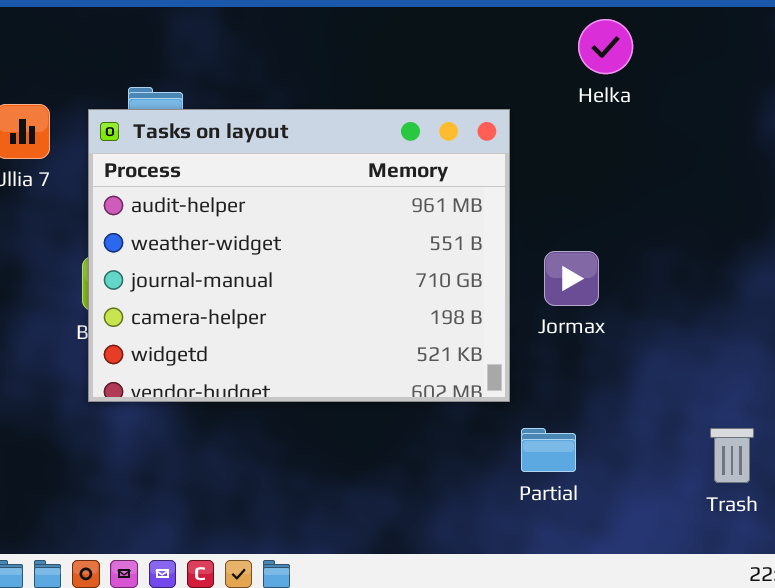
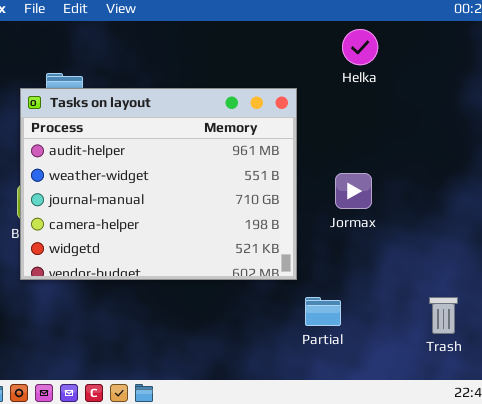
Jormax: [544,251,599,306] -> [335,173,372,209], moved

